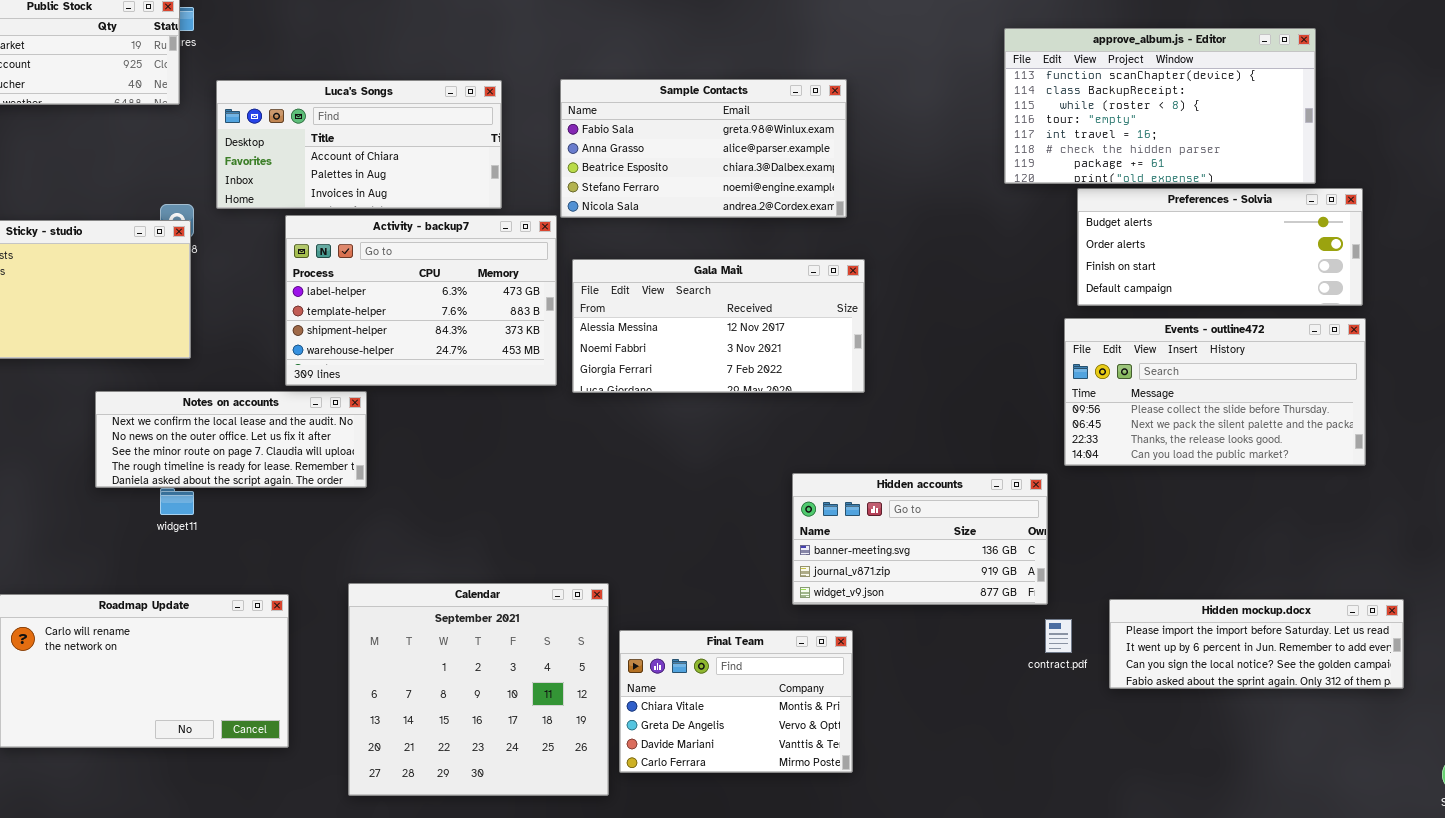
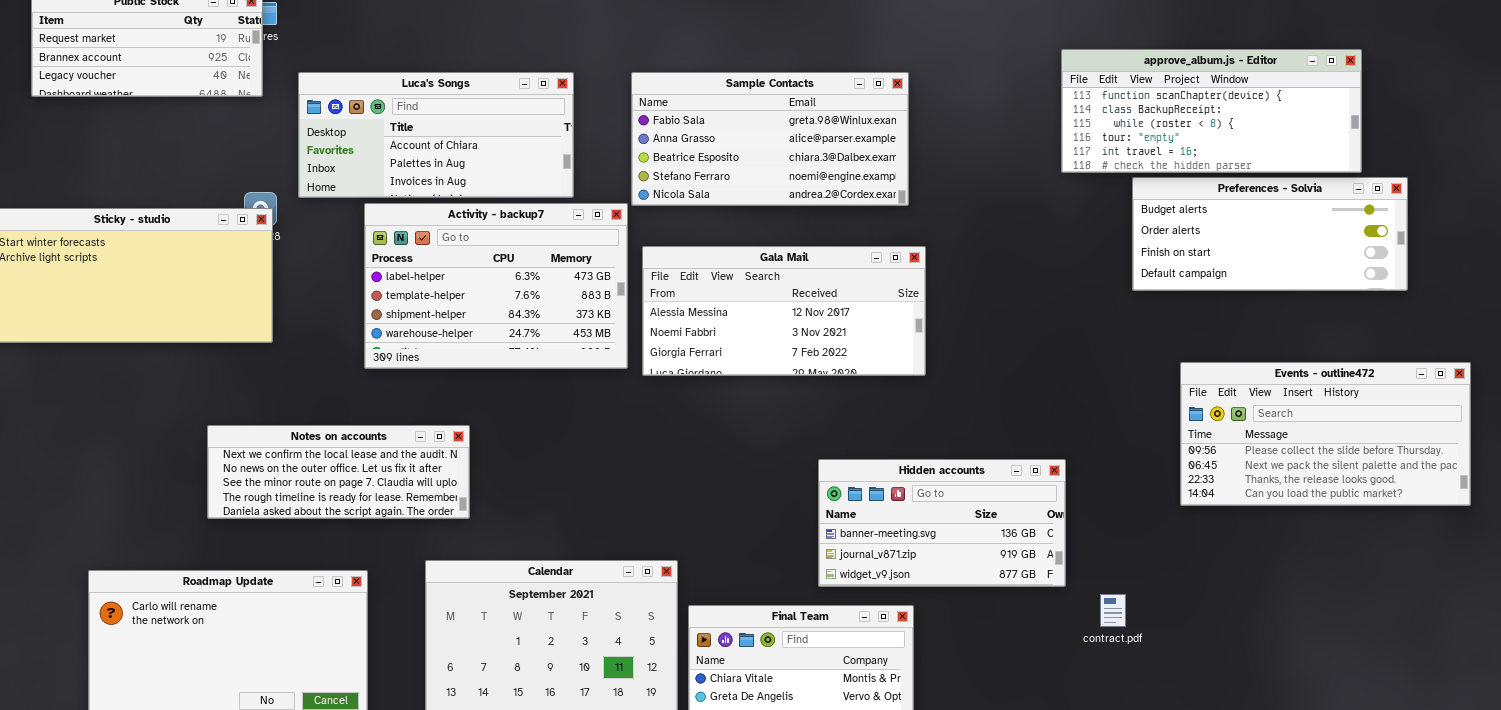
approve_album.js - Editor: [1004,28,1316,184] -> [1061,49,1362,173], resized
Events - outline472: [1064,318,1366,466] -> [1180,362,1471,506], moved
Notes on accounts: [95,391,367,488] -> [207,425,470,519], moved
Hidden accounts: [792,473,1048,605] -> [818,459,1066,587], moved
Hidden mockup.docx: [1109,599,1404,689] -> none, closed

